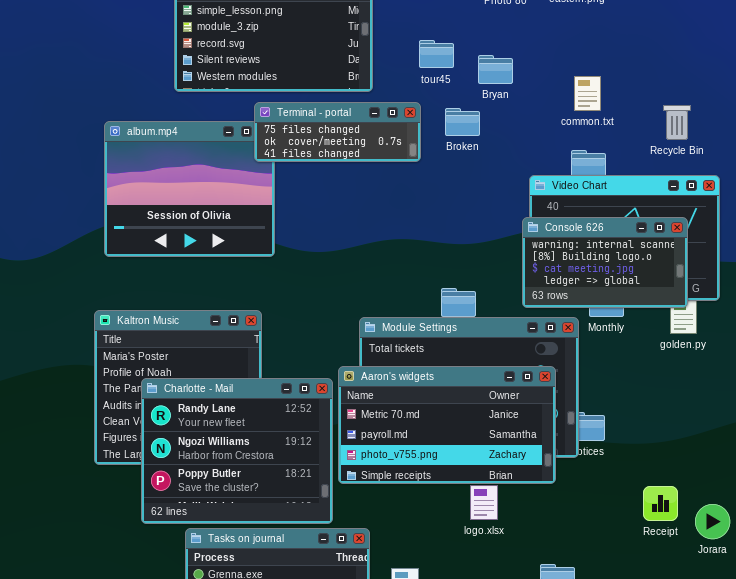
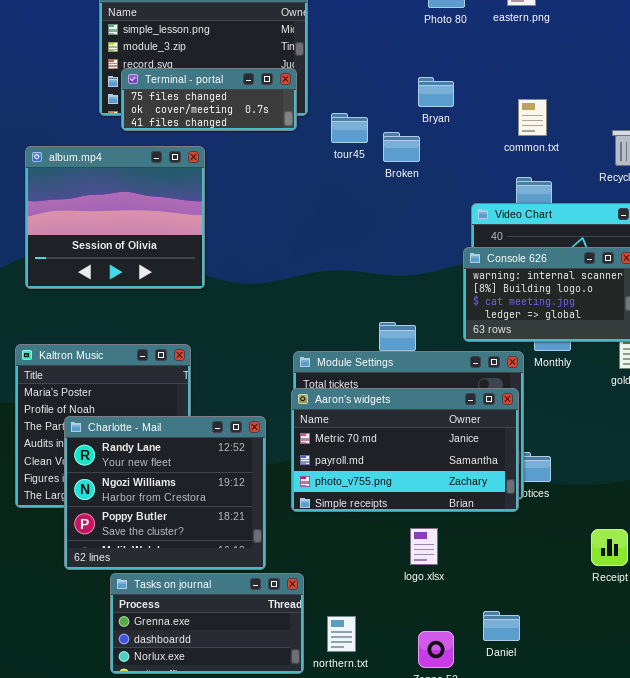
tour45: [419,40,454,68] -> [331,113,368,143], moved
Terminal - portal: [254,102,421,162] -> [121,68,297,131], moved
Aaron's widgets: [338,366,556,484] -> [291,388,519,512], moved

